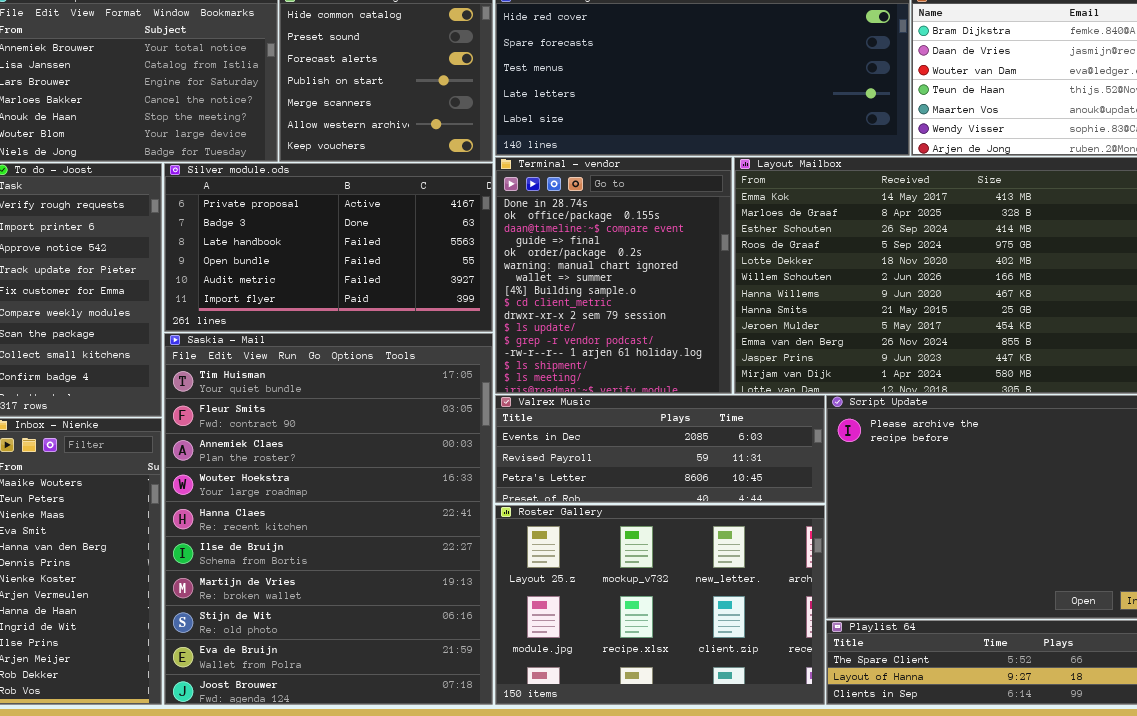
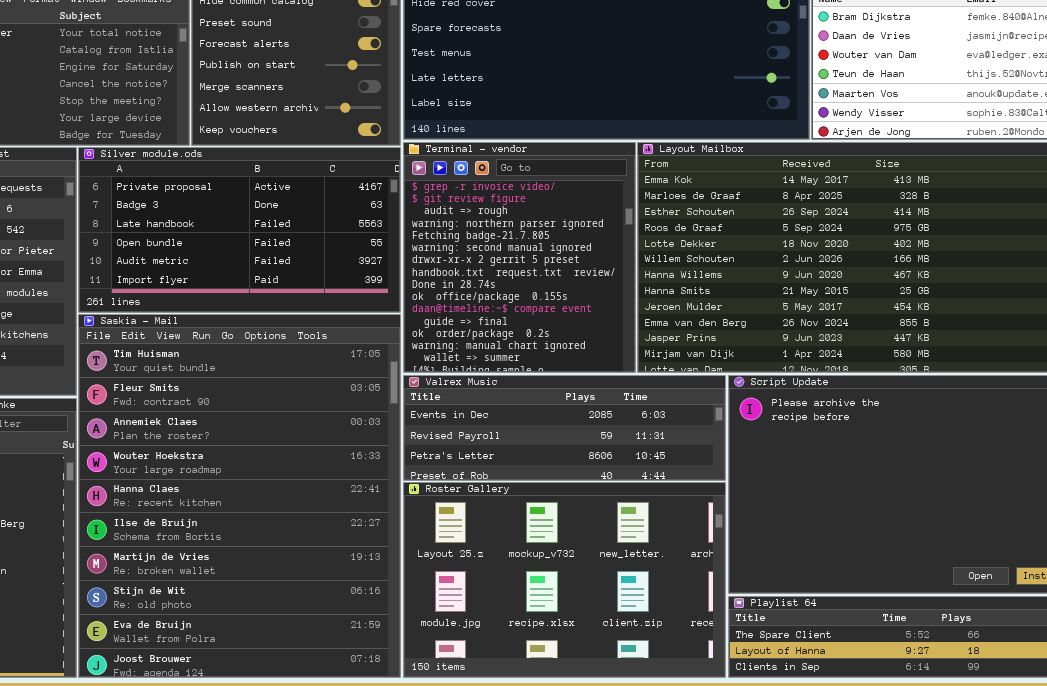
Terminal - vendor: [495,157,732,394] -> [403,142,636,373], scrolled up 8 rows

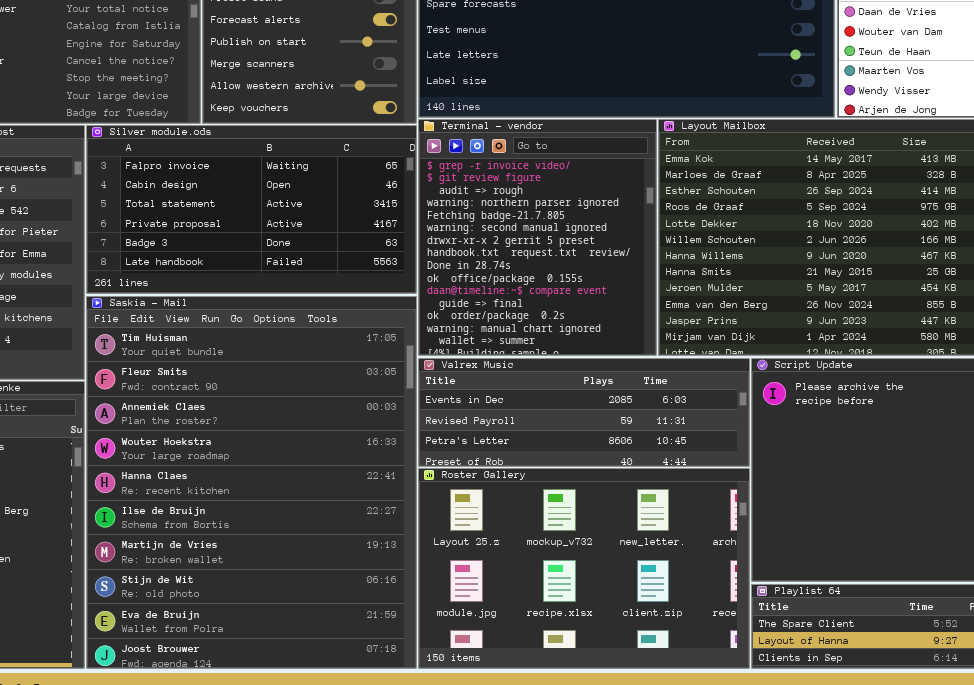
Silver module.ods: [78,147,401,313] -> [86,125,417,294], scrolled up 3 rows

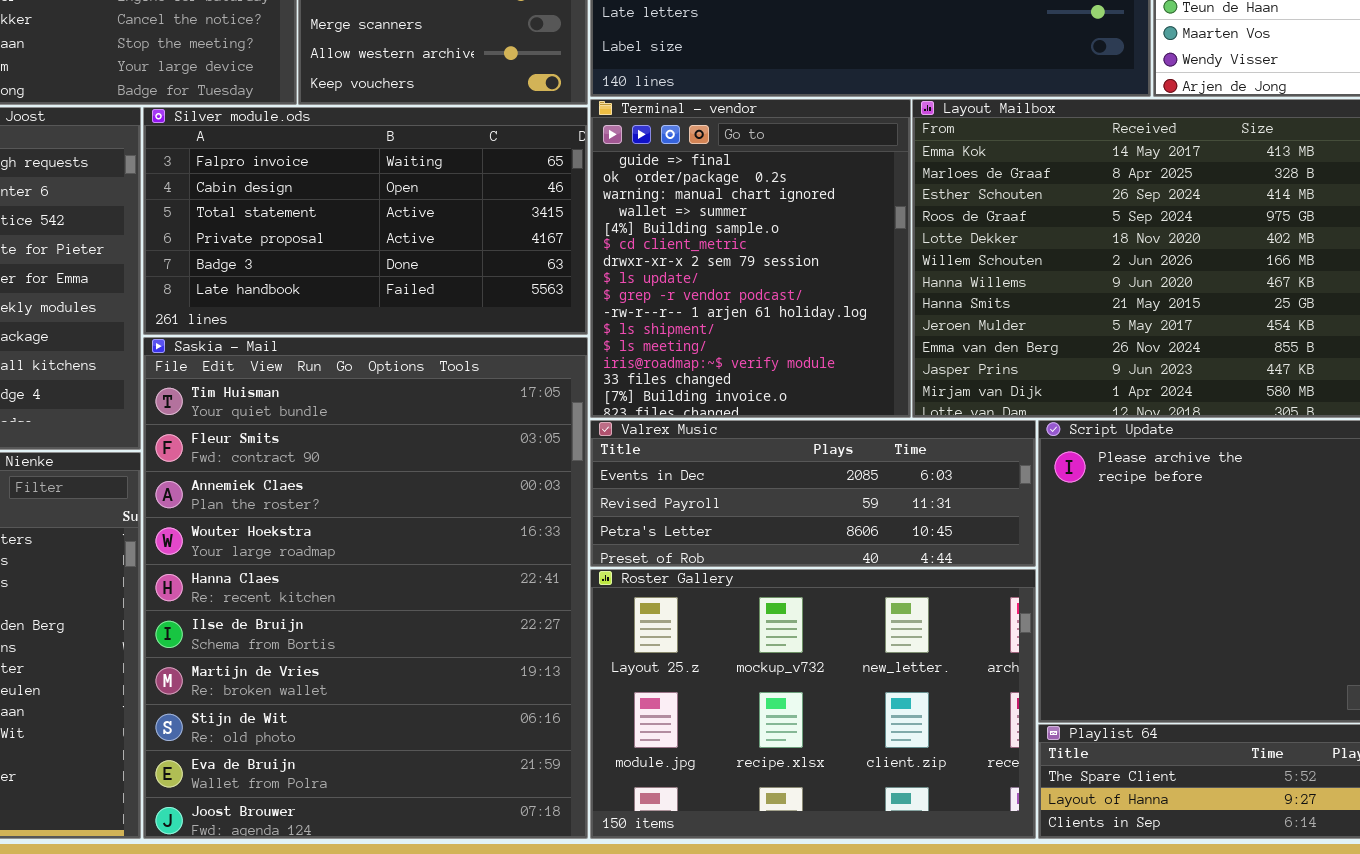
Terminal - vendor: [418,119,657,356] -> [590,99,911,418], scrolled down 11 rows

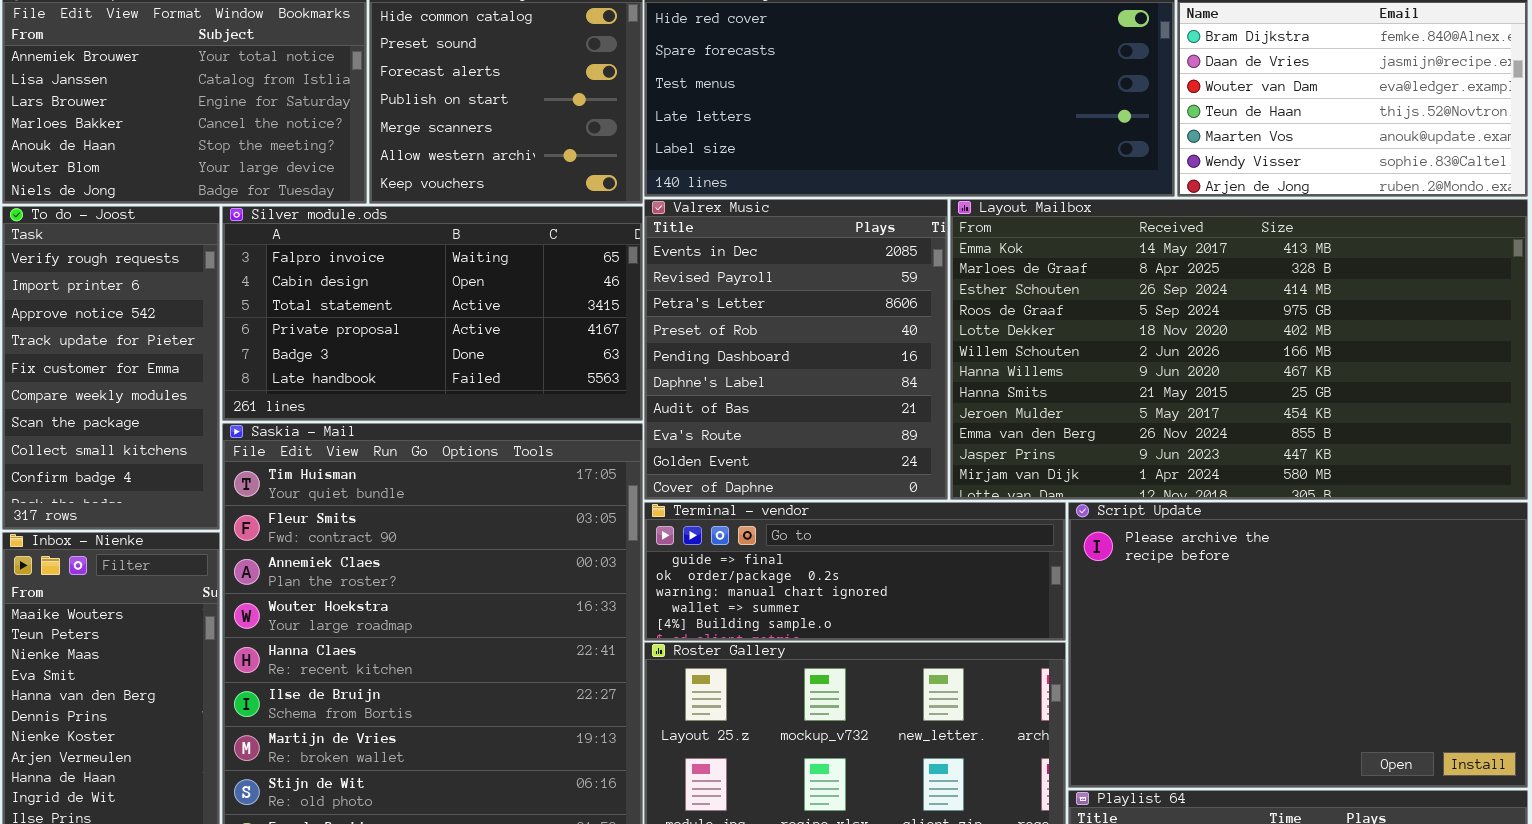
Terminal - vendor: [590,99,911,418] -> [644,502,1066,641], moved, resized
Valrex Music: [590,420,1036,567] -> [644,199,948,500], moved, resized

